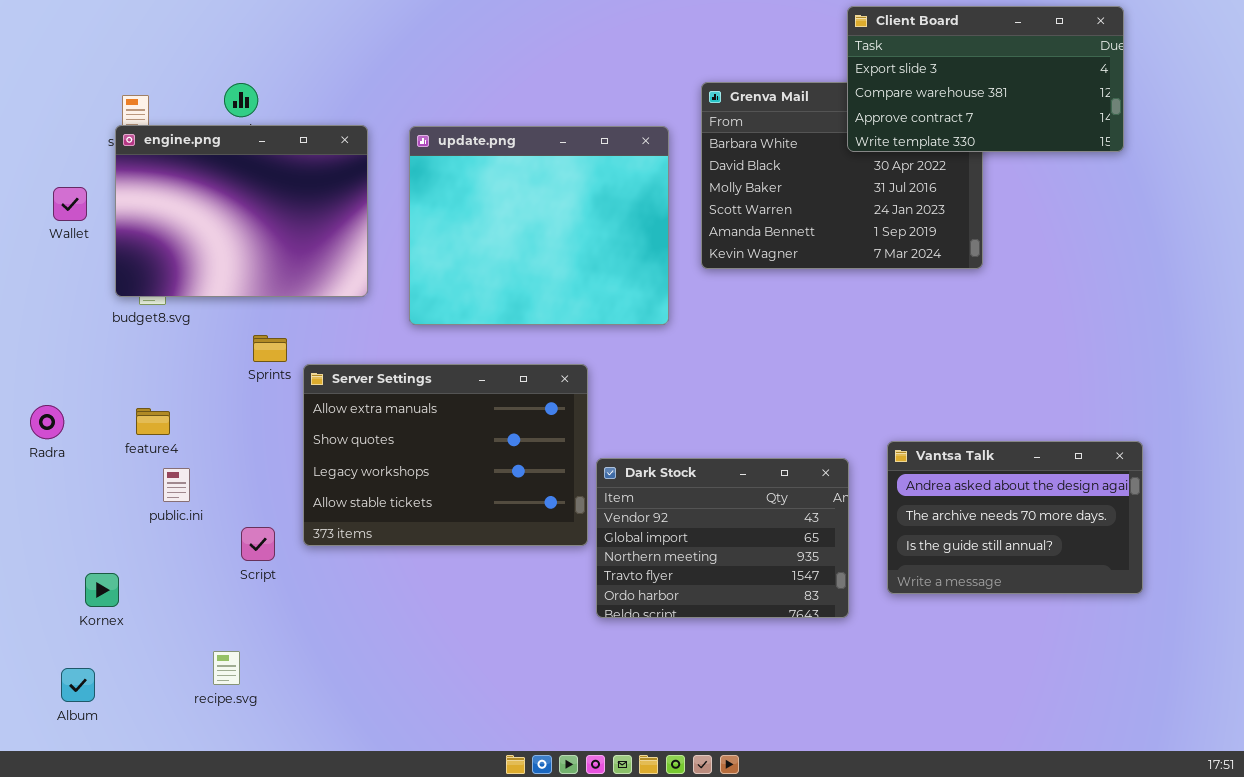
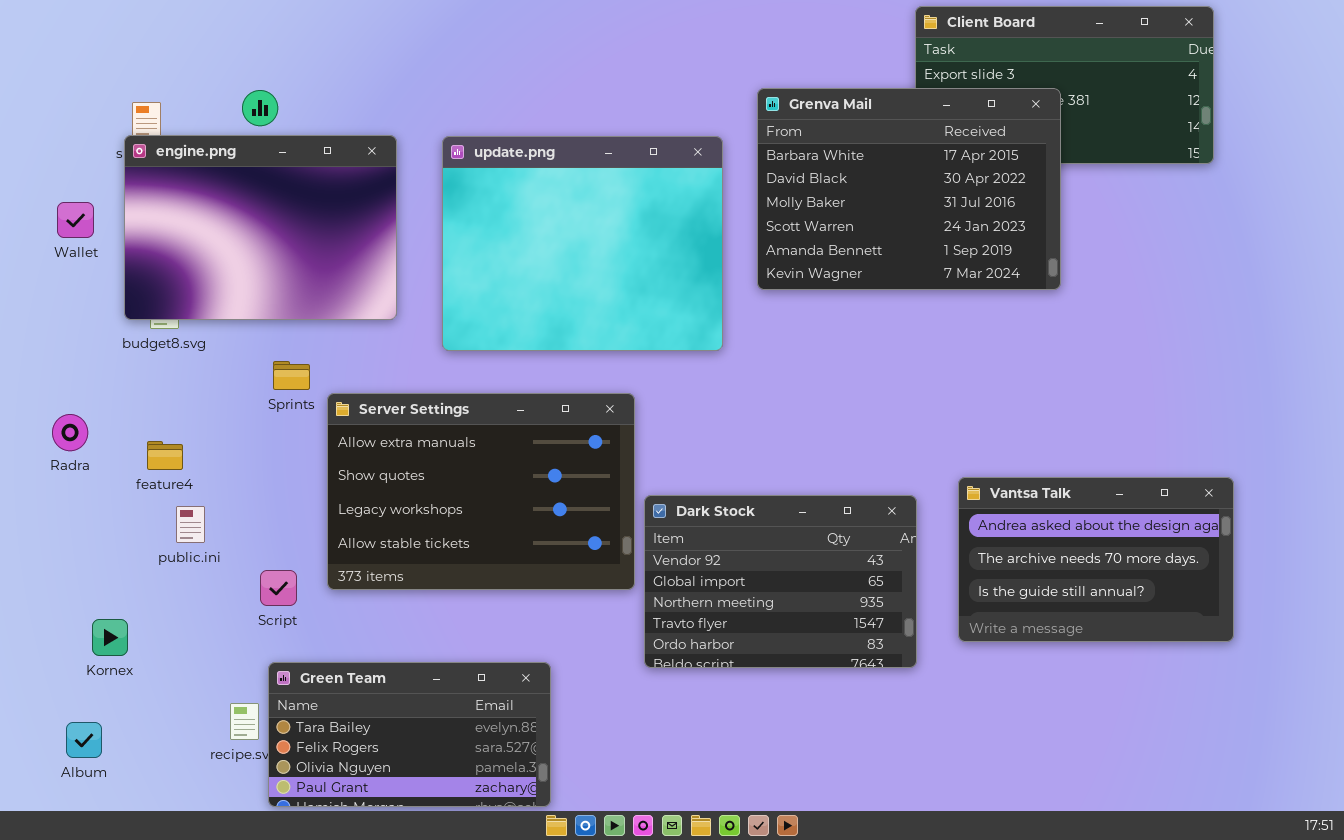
Grenva Mail: [701,82,983,269] -> [757,88,1061,290], raised
Radra: [30,405,64,439] -> [52,414,88,451], moved
Green Team: none -> [268,662,551,807], opened

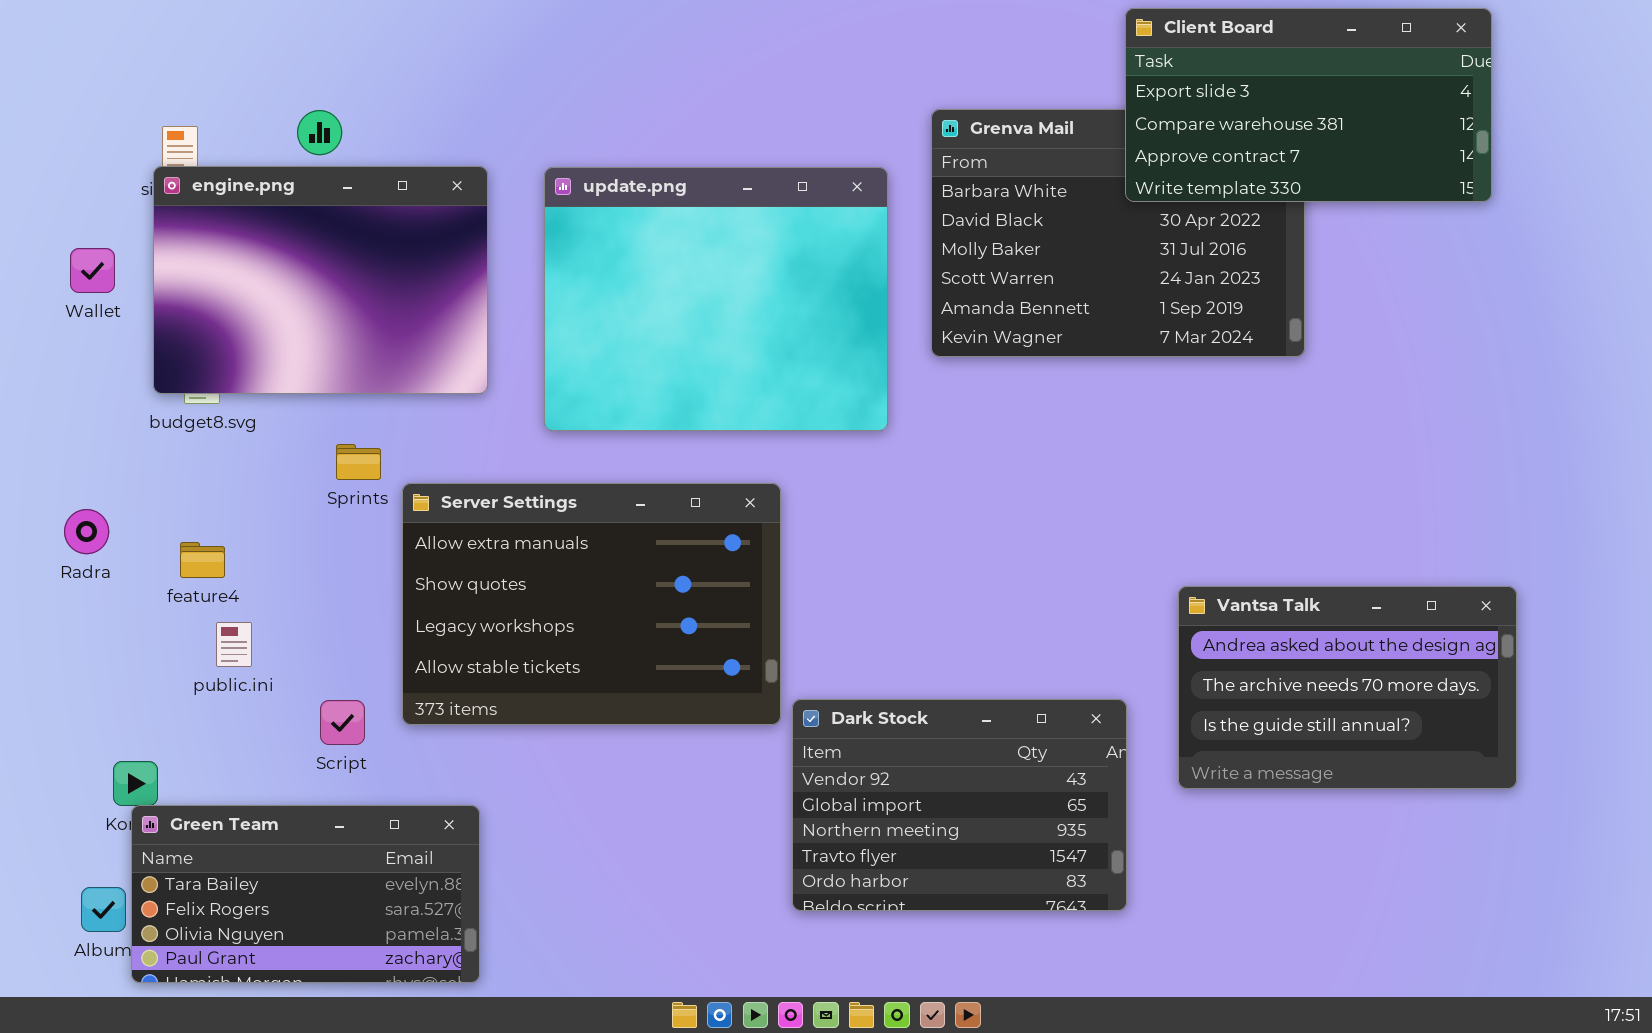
Client Board: [915,6,1214,164] -> [1125,8,1492,202], raised
Dark Stock: [644,495,917,668] -> [792,699,1127,911], moved
Green Team: [268,662,551,807] -> [131,805,480,983], moved

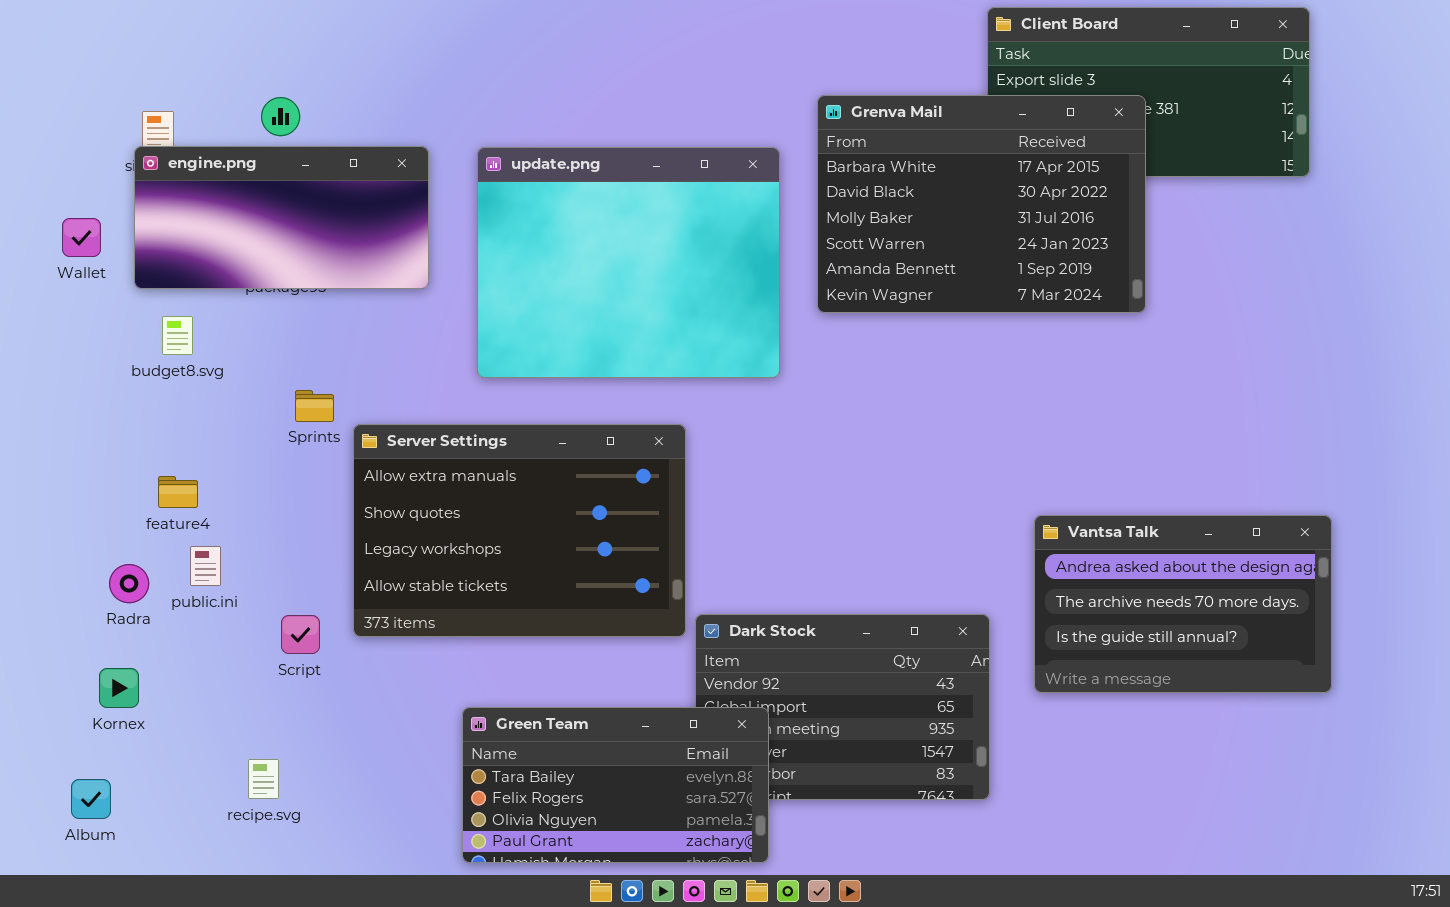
Grenva Mail: [931,109,1305,357] -> [817,95,1146,313], raised
engine.png: [153,166,488,394] -> [134,146,429,289], resized
Radra: [64,509,109,554] -> [109,564,149,603], moved
Green Team: [131,805,480,983] -> [462,707,769,863], moved

